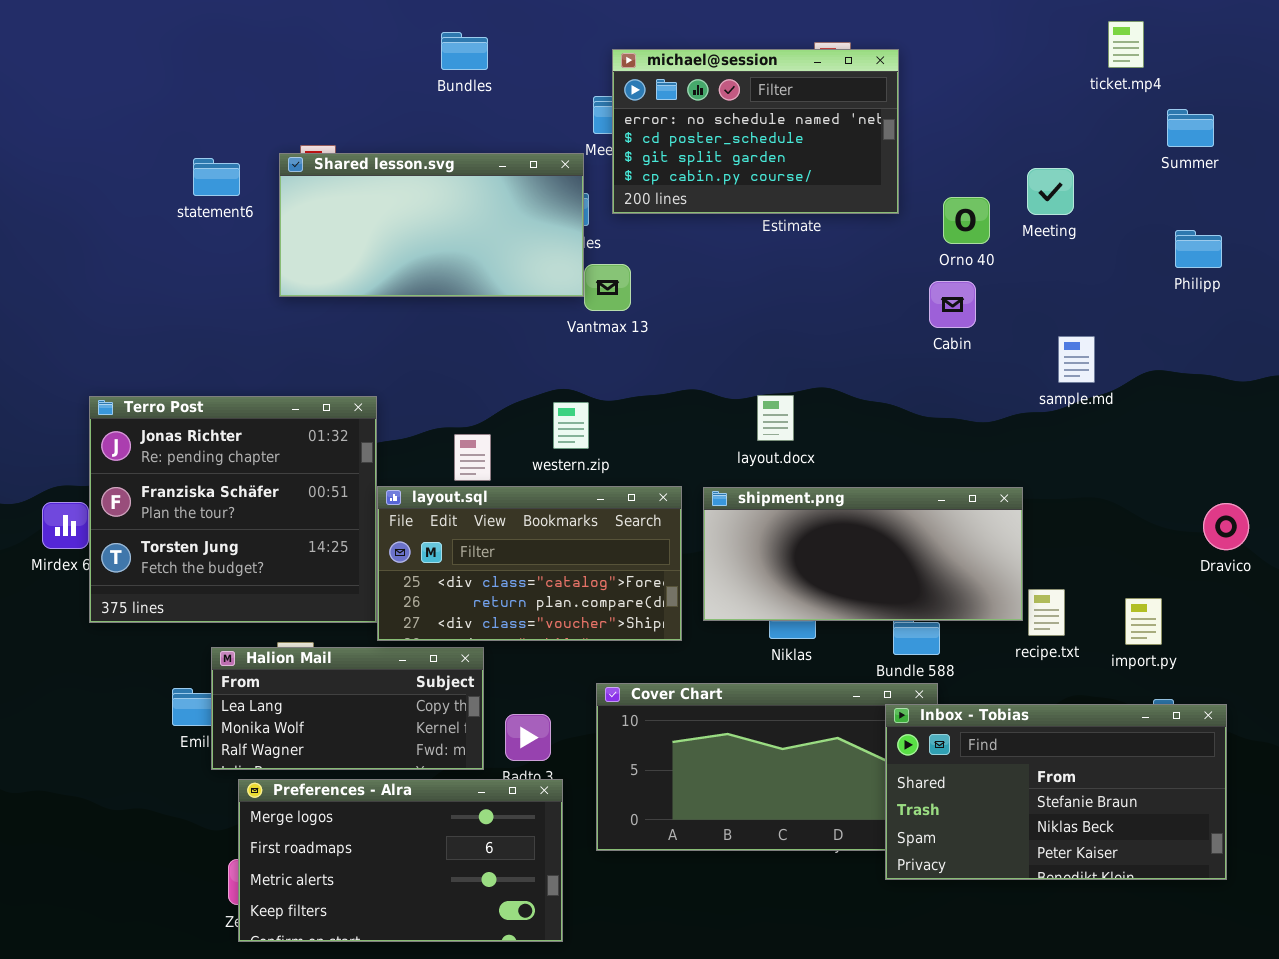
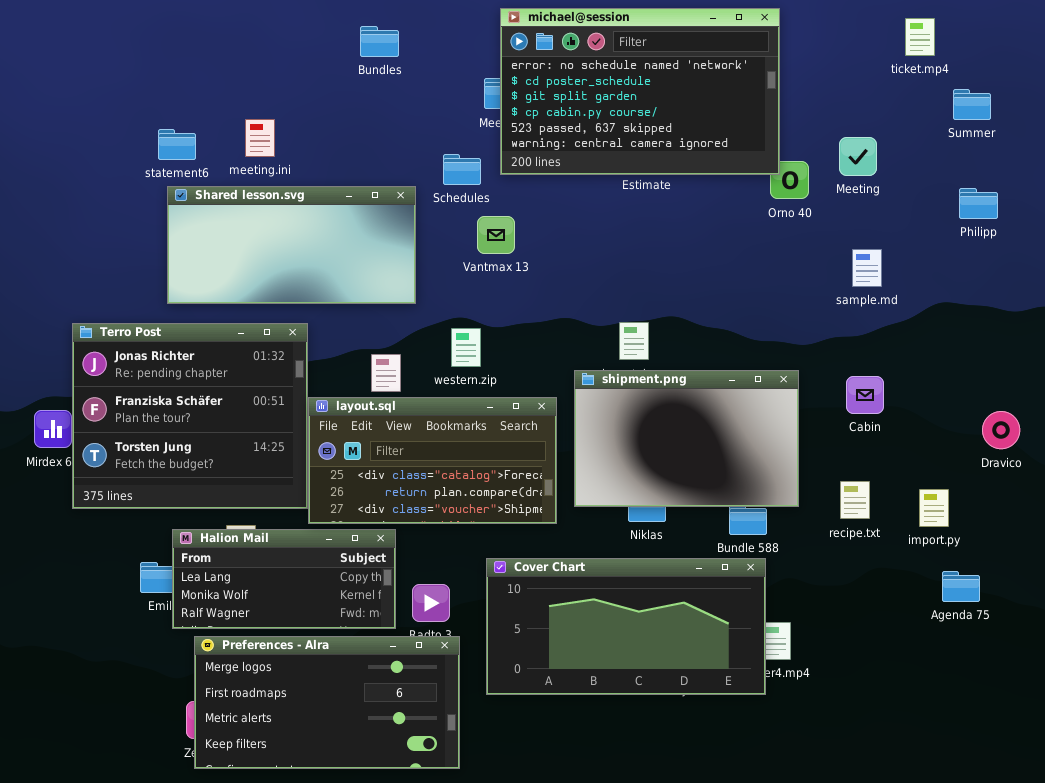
michael@session: [612,49,899,214] -> [500,8,780,175], resized
Shared lesson.svg: [279,153,584,297] -> [167,186,416,304], moved
Cabin: [929,281,976,328] -> [846,376,884,414], moved
sample.md: [1058,336,1095,383] -> [852,249,882,287], moved
shipment.png: [703,487,1023,621] -> [574,370,799,507], resized
Inbox - Tobias: [885,704,1227,880] -> none, closed

